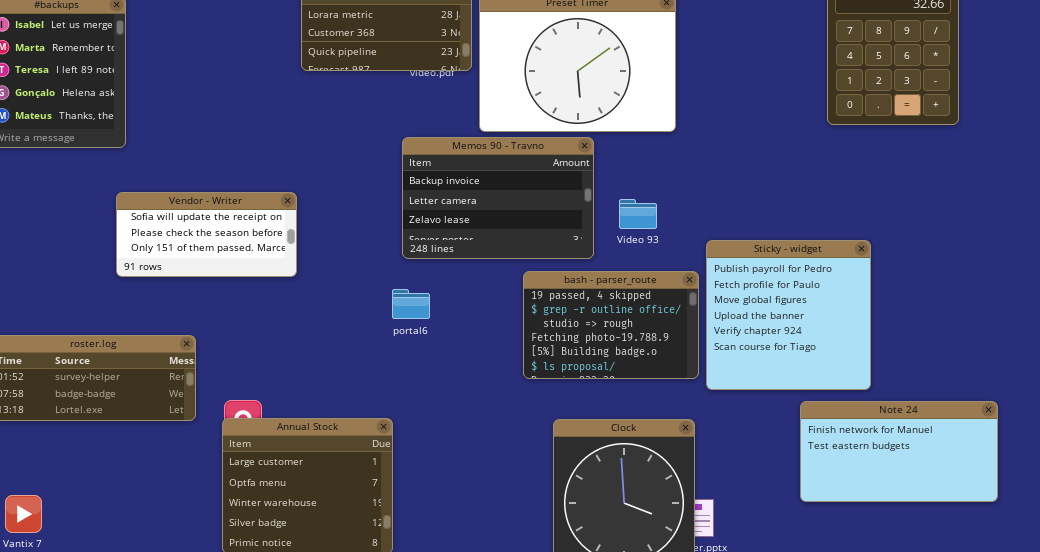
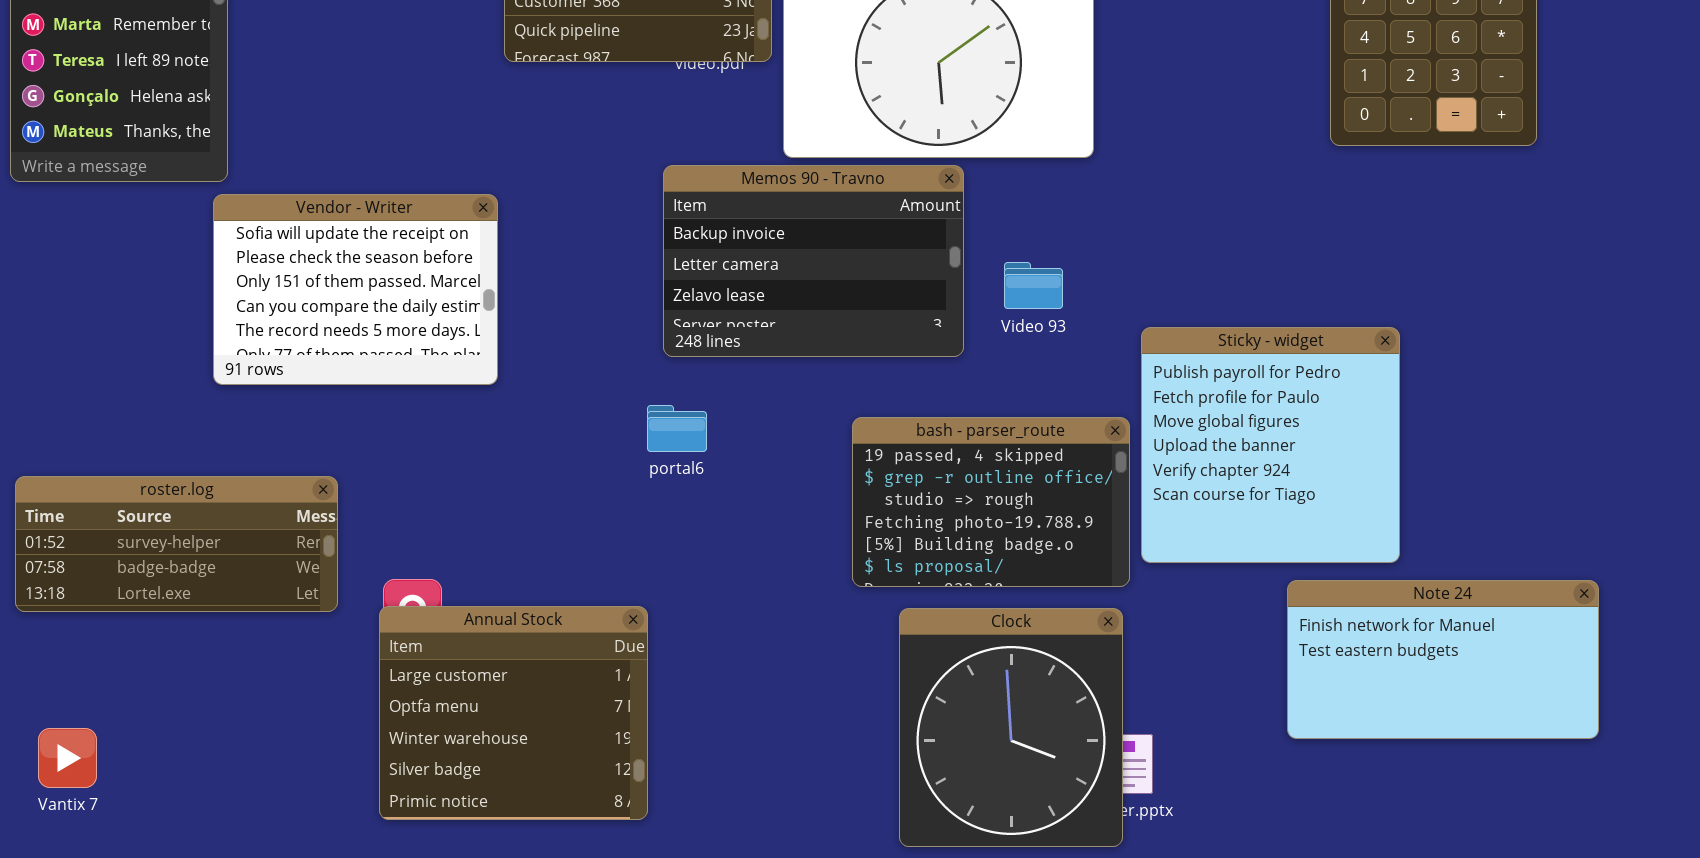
Vendor - Writer: [116,192,297,277] -> [213,194,498,385], resized
bash - parser_route: [523,271,699,379] -> [852,417,1130,587], moved

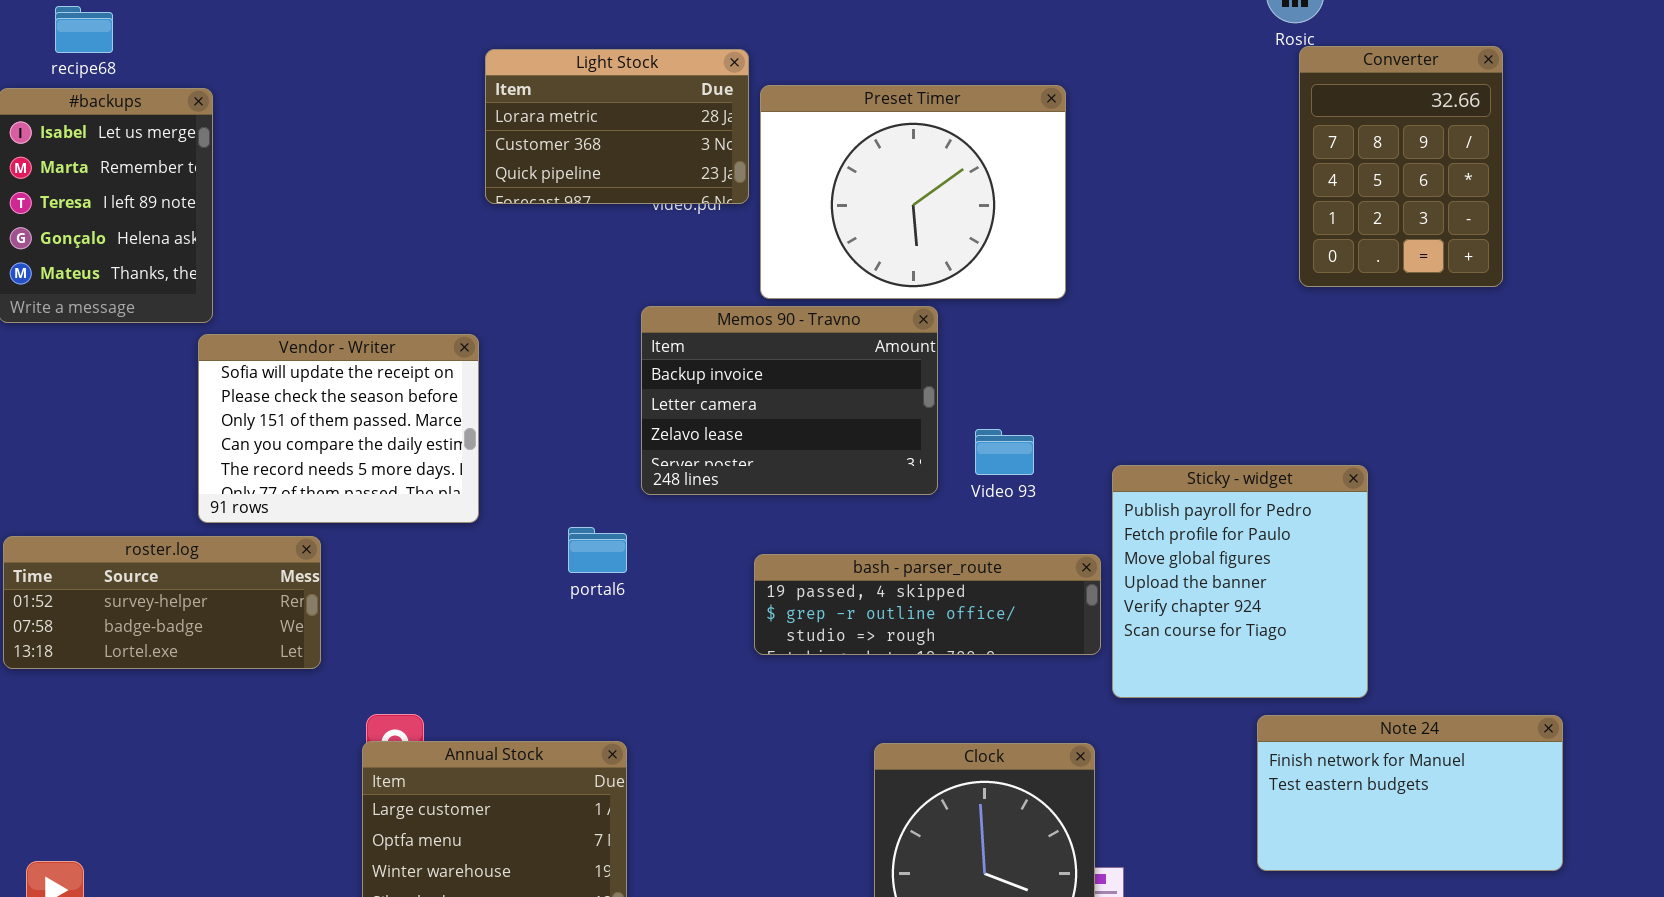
Video 93: [1004,262,1063,309] -> [975,429,1034,475], moved
portal6: [647,405,707,452] -> [568,527,627,573], moved
bash - parser_route: [852,417,1130,587] -> [754,554,1101,655], resized
roster.log: [15,476,338,612] -> [3,536,321,669], moved

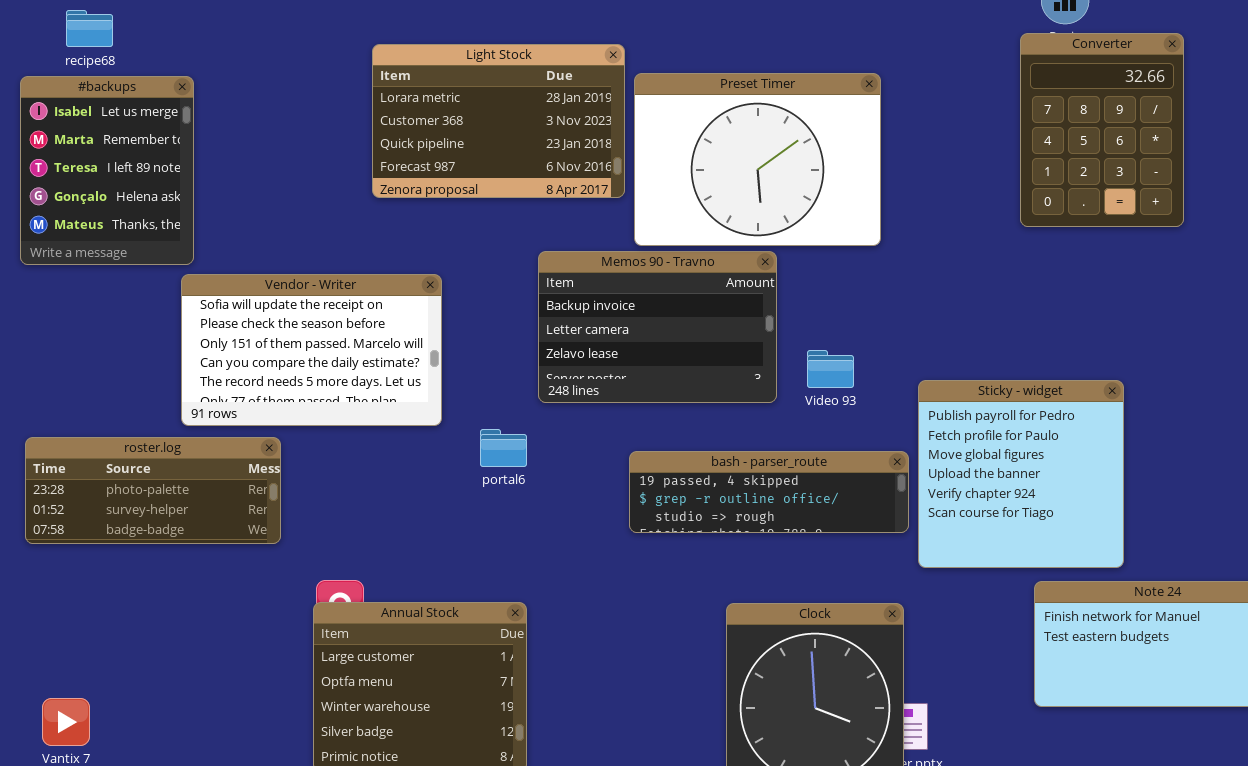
Converter: [1299,46,1503,287] -> [1020,33,1184,227], moved
Light Stock: [485,49,749,204] -> [372,44,625,198], resized
Vendor - Writer: [198,334,479,523] -> [181,274,442,426], resized
roster.log: [3,536,321,669] -> [25,437,281,544], scrolled up 1 row

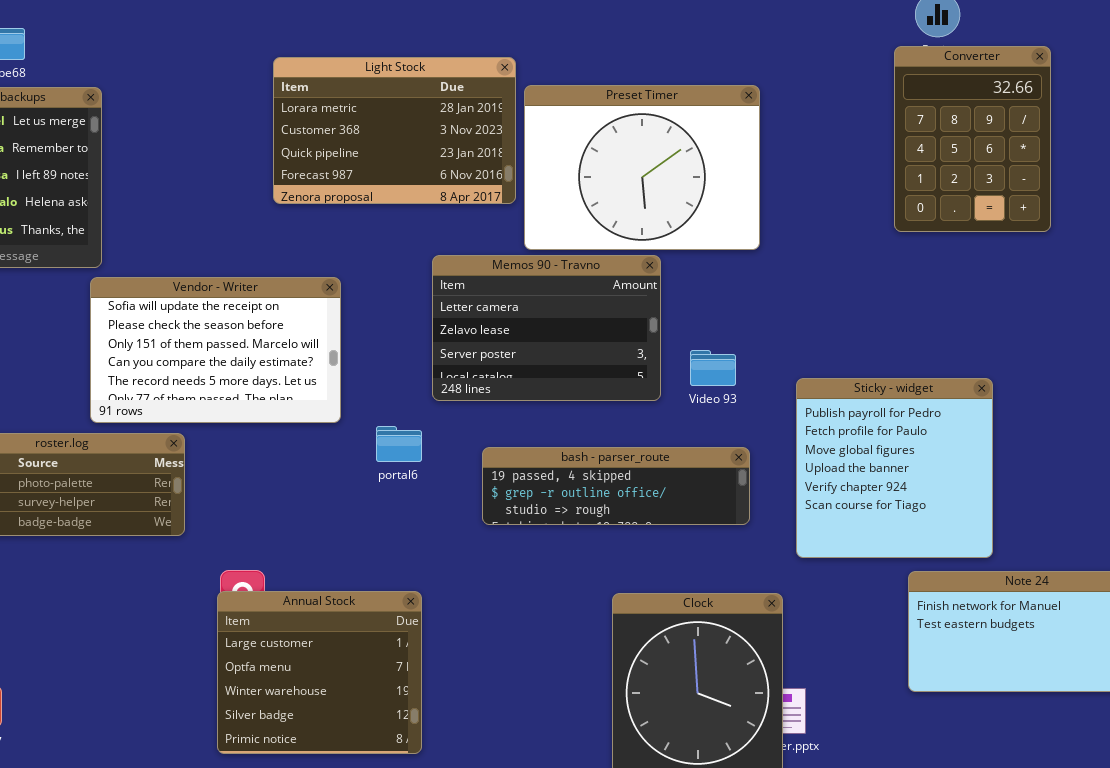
Memos 90 - Travno: [538,251,777,403] -> [432,255,661,401], scrolled down 1 row
bash - parser_route: [629,451,909,533] -> [482,447,750,525], moved

